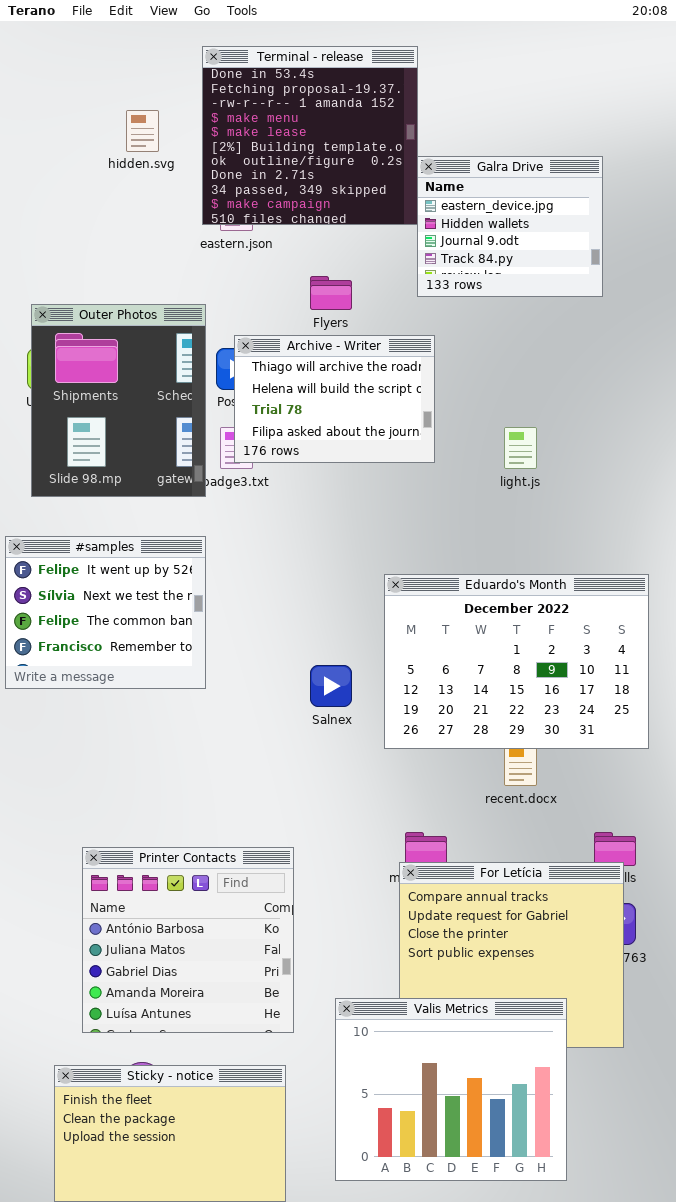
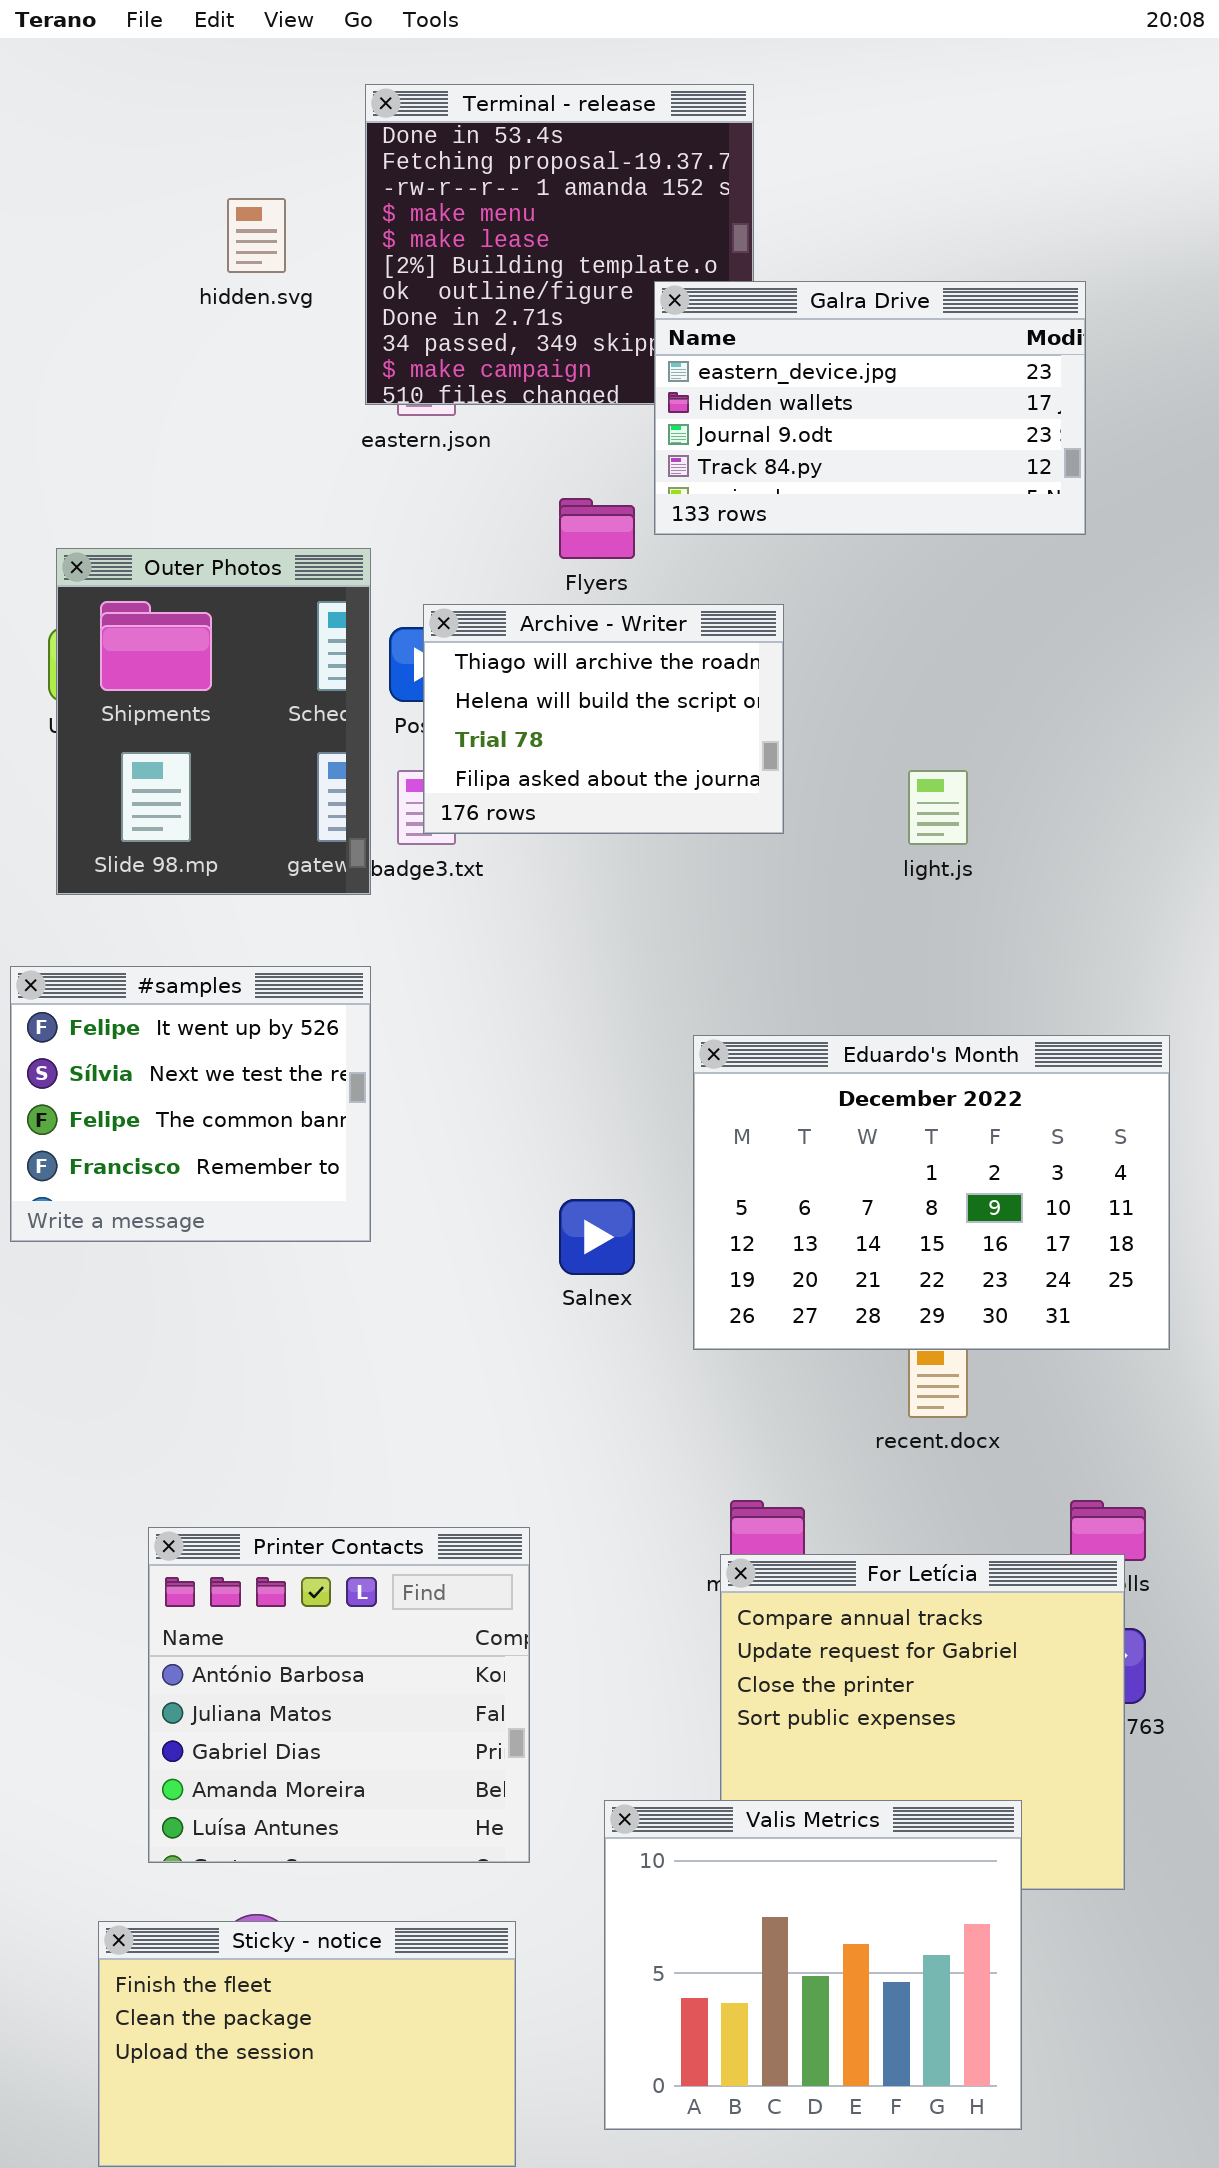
Galra Drive: [417,156,603,297] -> [654,281,1086,535], resized

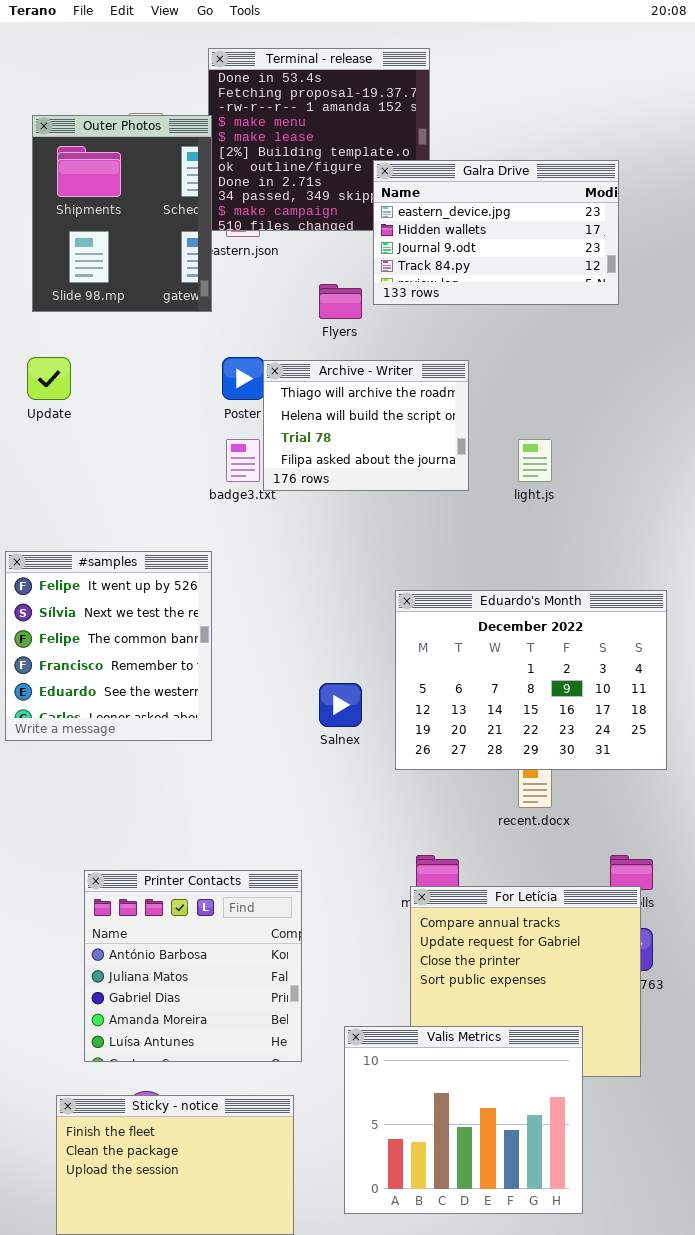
Outer Photos: [56,548,371,895] -> [32,115,212,312], moved
Archive - Writer: [423,604,784,834] -> [263,360,469,491], moved
#samples: [10,966,371,1242] -> [5,551,212,741], resized

